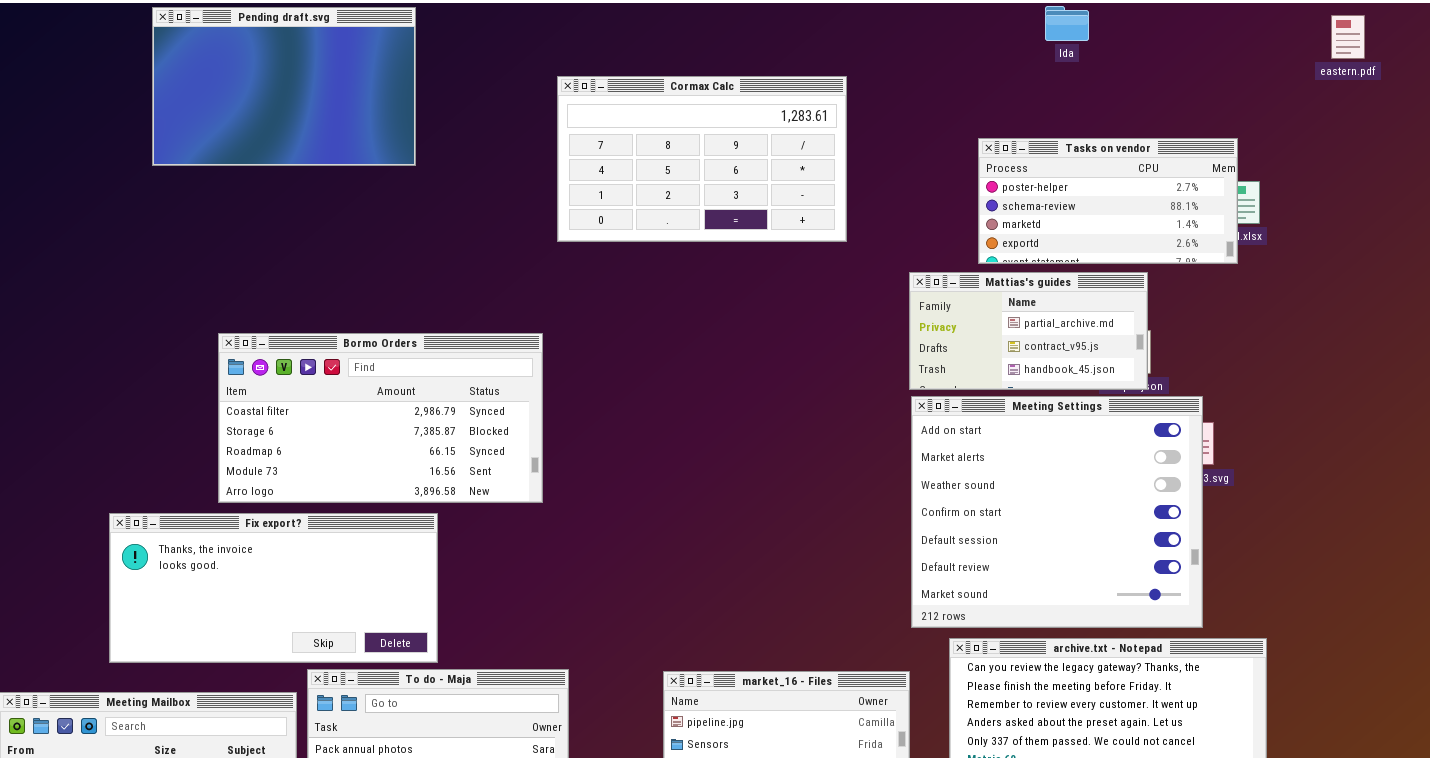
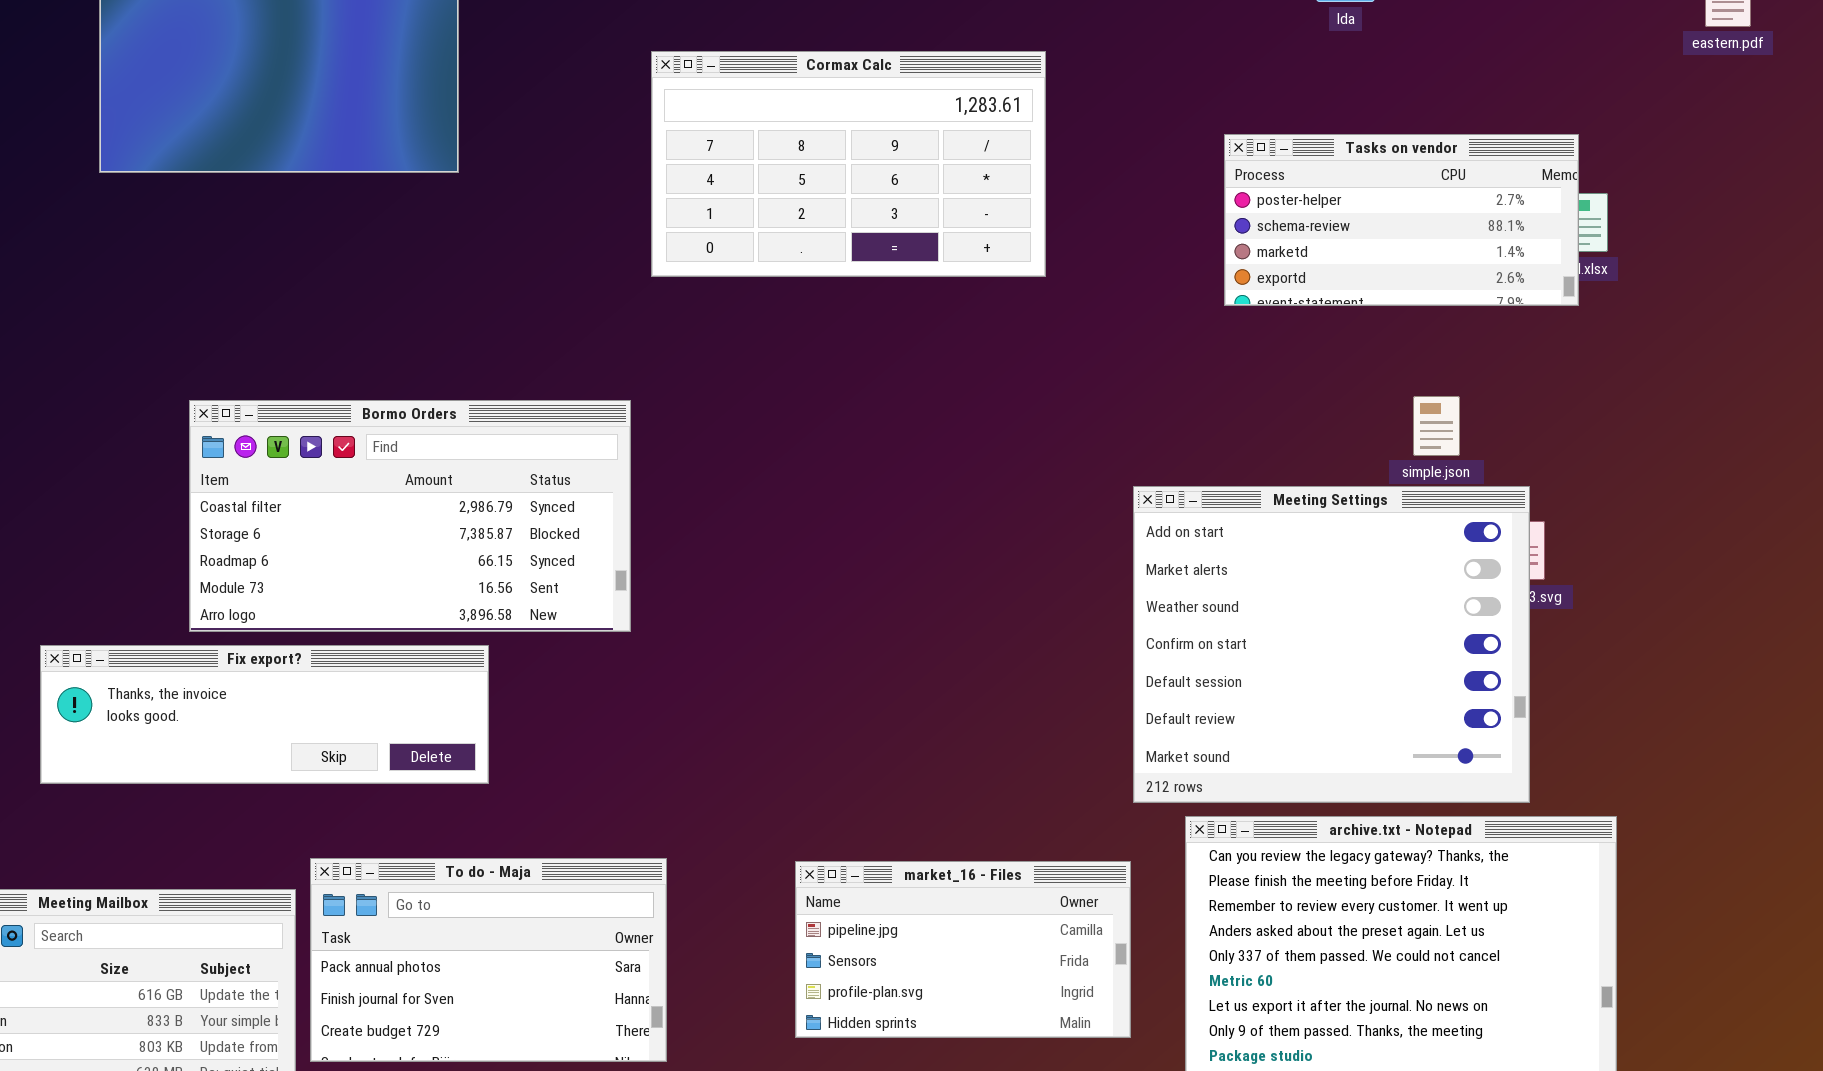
Mattias's guides: [909,272,1148,390] -> none, closed
Fix export?: [109,513,438,663] -> [40,645,489,784], resized

